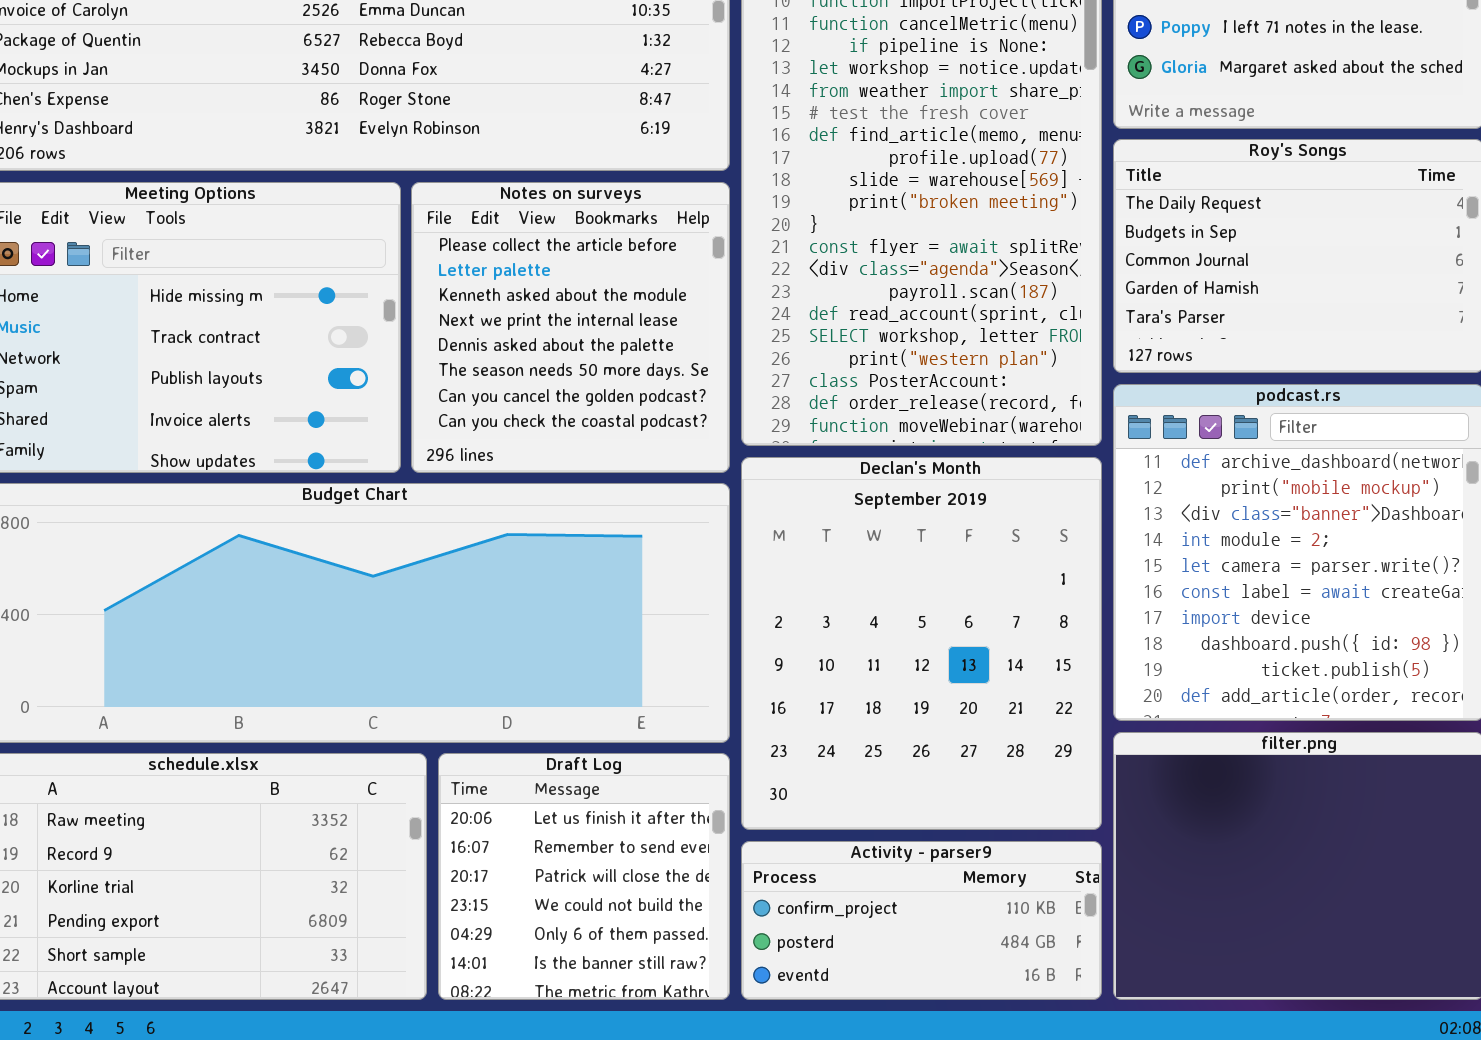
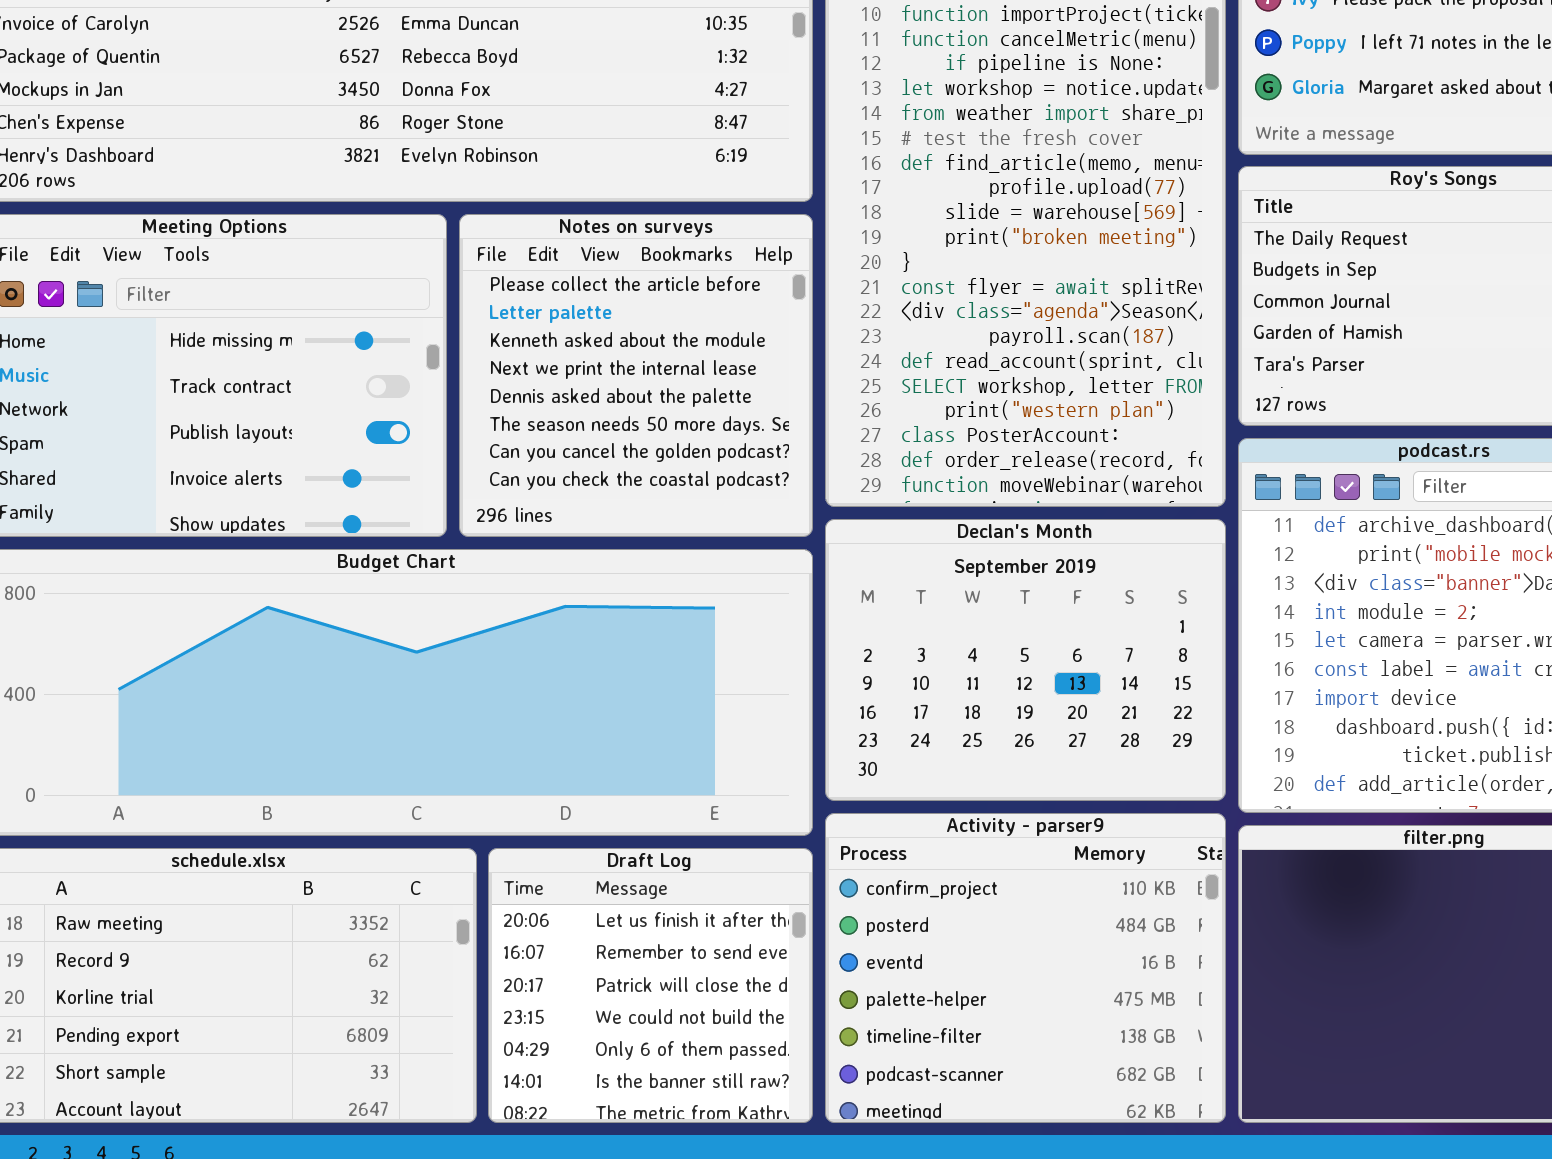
Declan's Month: [741,457,1102,830] -> [825,519,1226,801], resized
Activity - parser9: [741,841,1102,1000] -> [825,813,1226,1123], resized

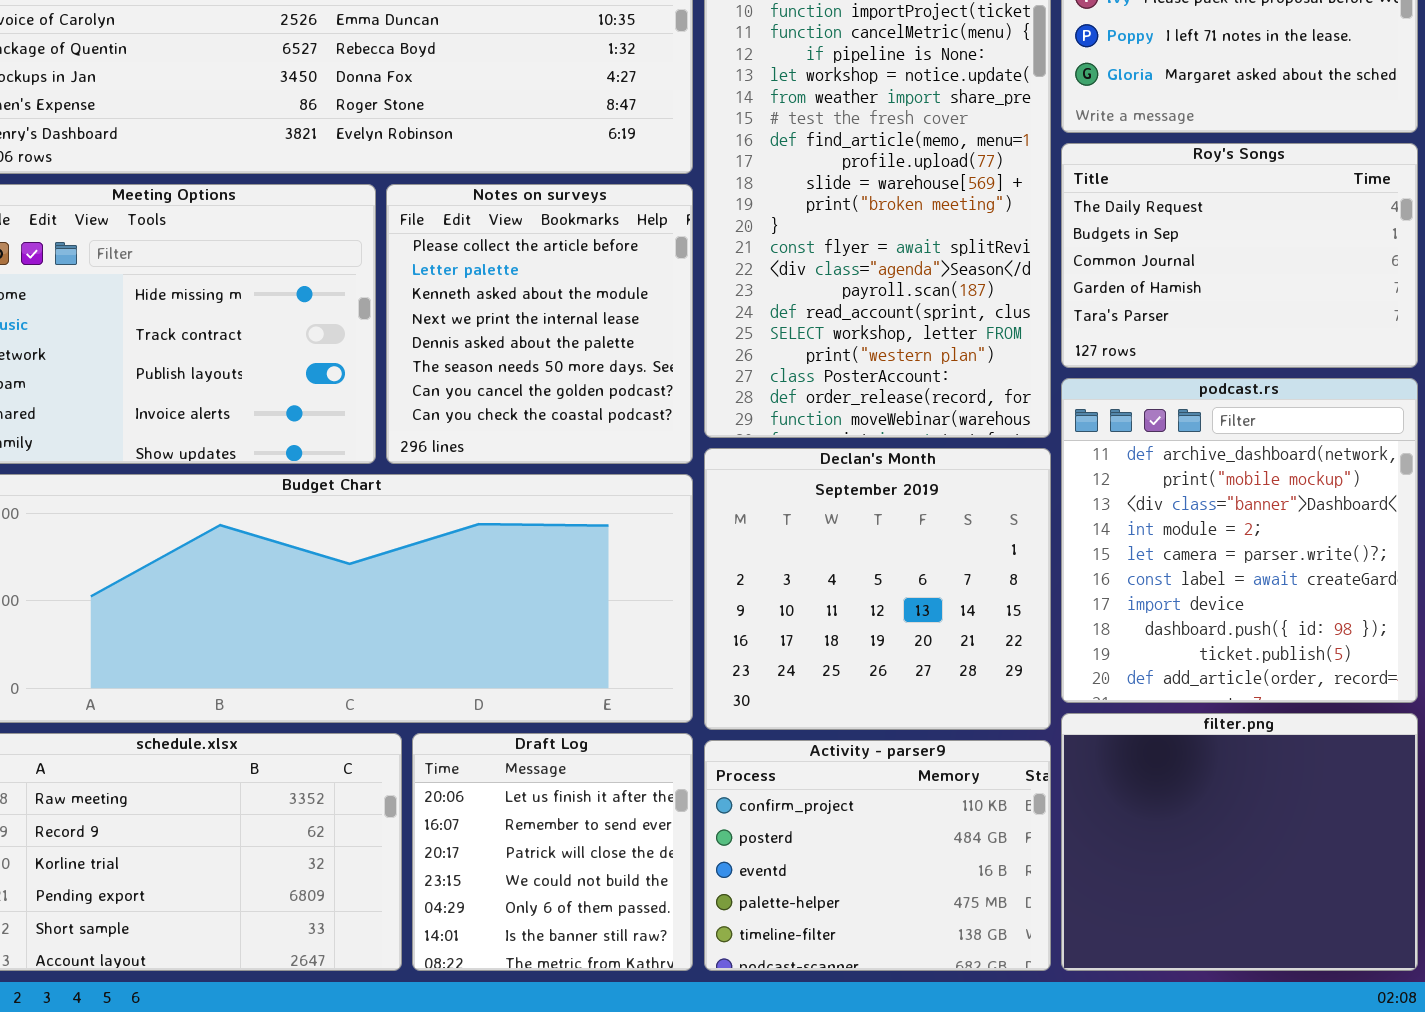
Declan's Month: [825,519,1226,801] -> [704,448,1051,730], resized
Activity - parser9: [825,813,1226,1123] -> [704,740,1051,971], resized

